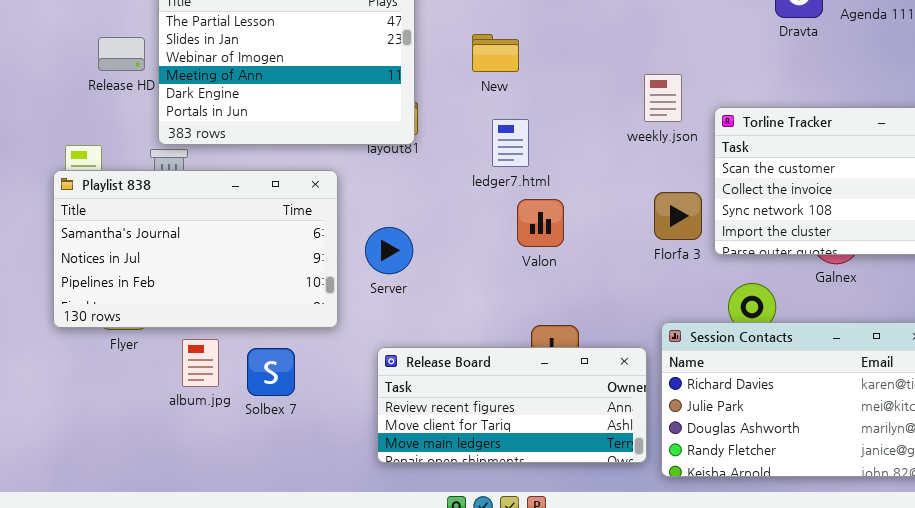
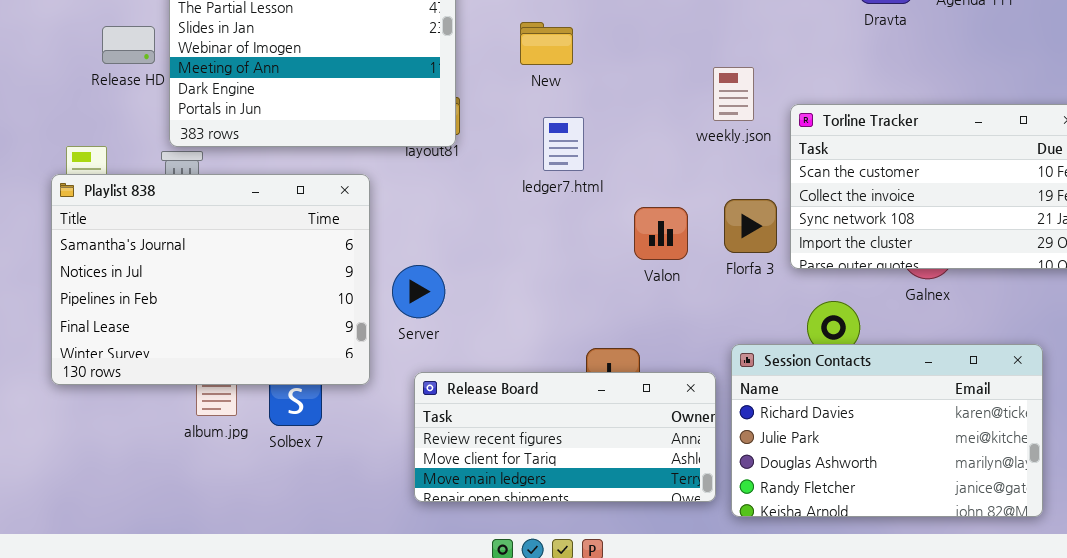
Playlist 838: [53,170,338,328] -> [51,174,370,385], resized
Valon: [517,199,564,247] -> [634,207,688,260], moved
Server: [365,227,413,274] -> [392,265,445,318], moved

